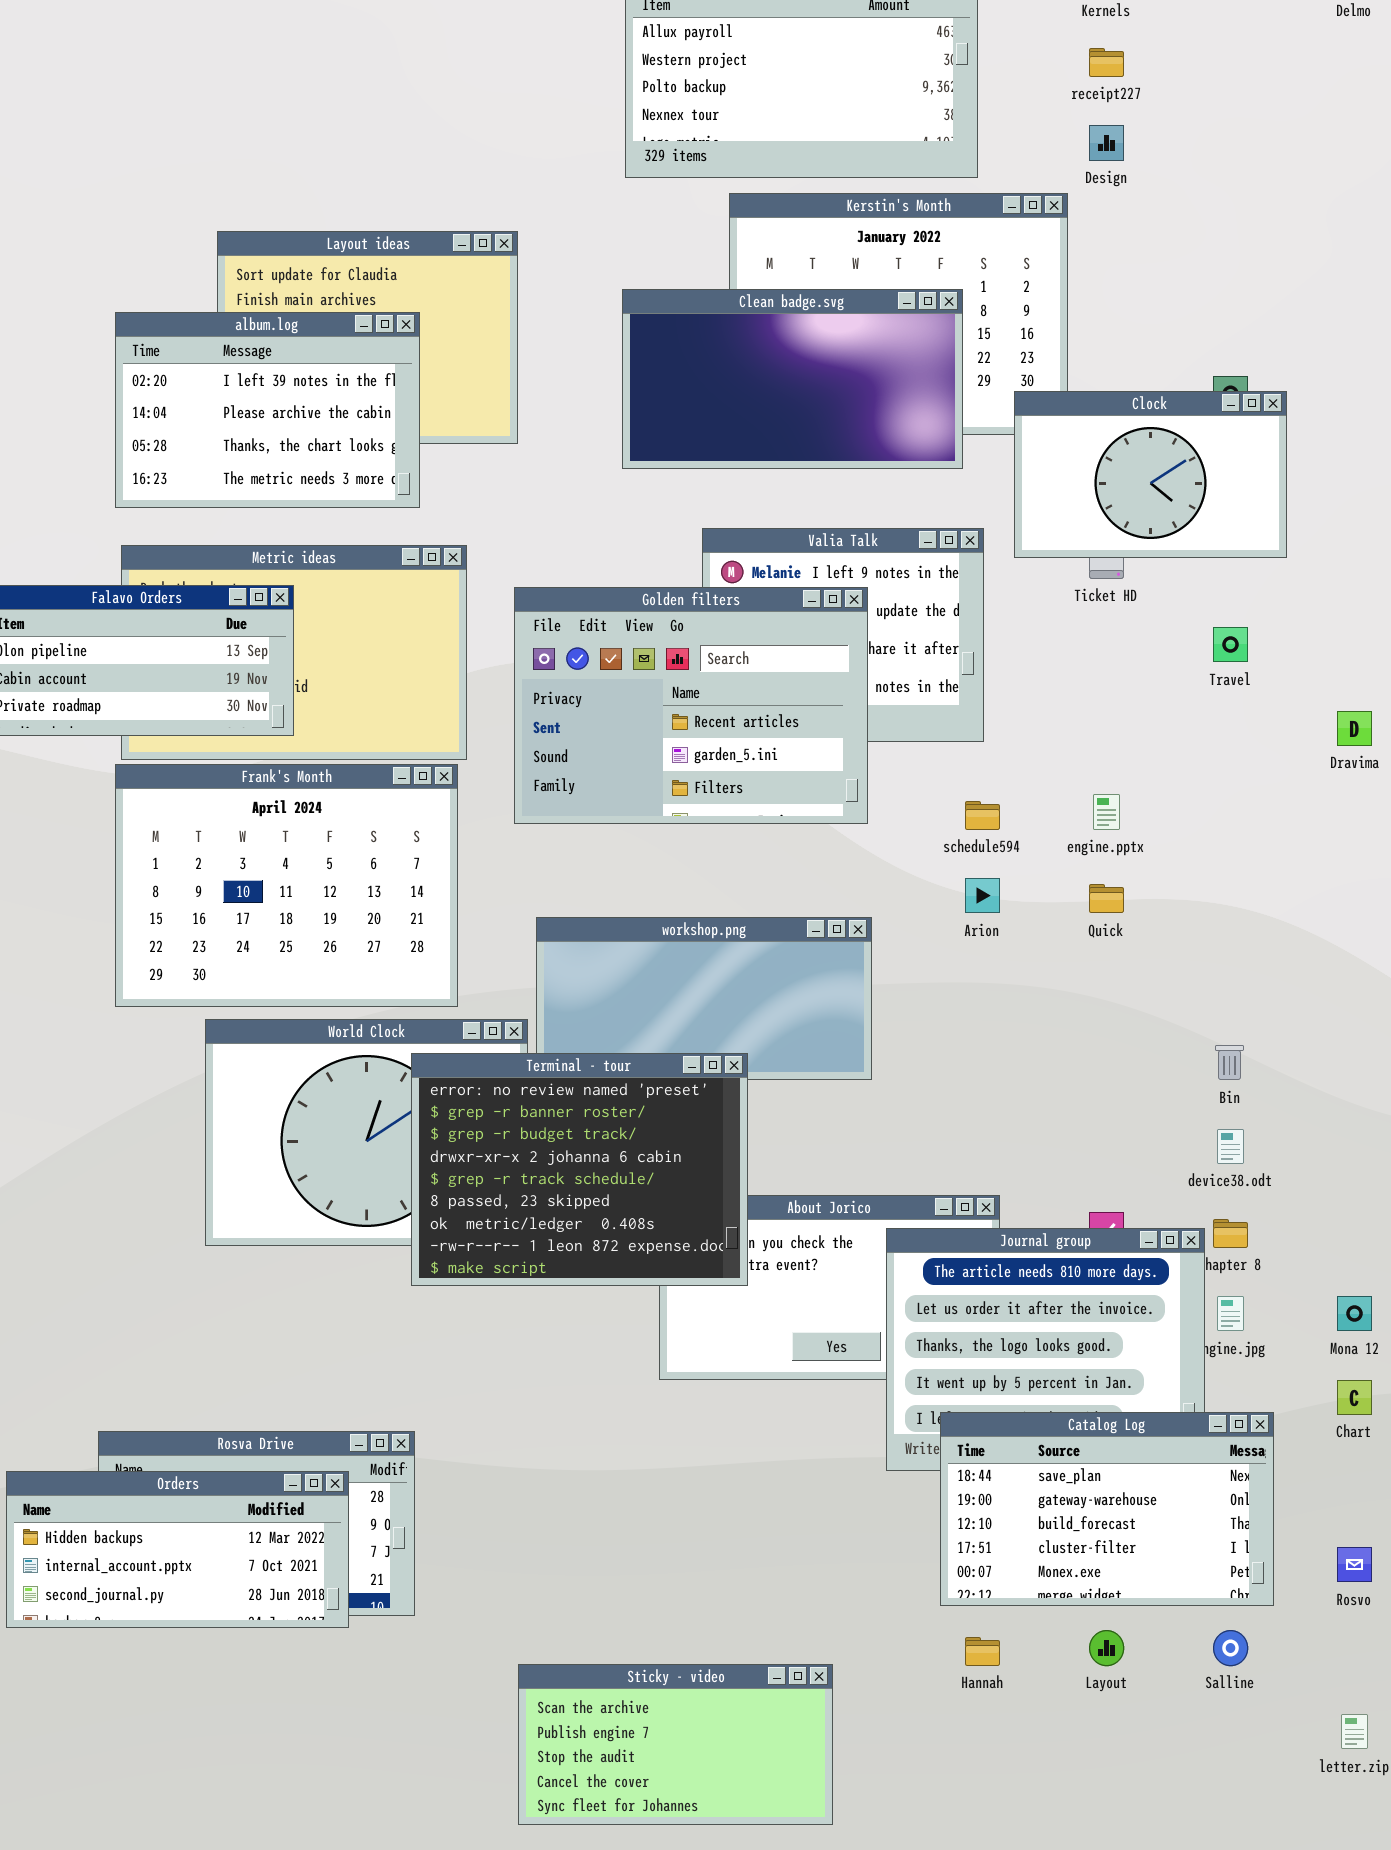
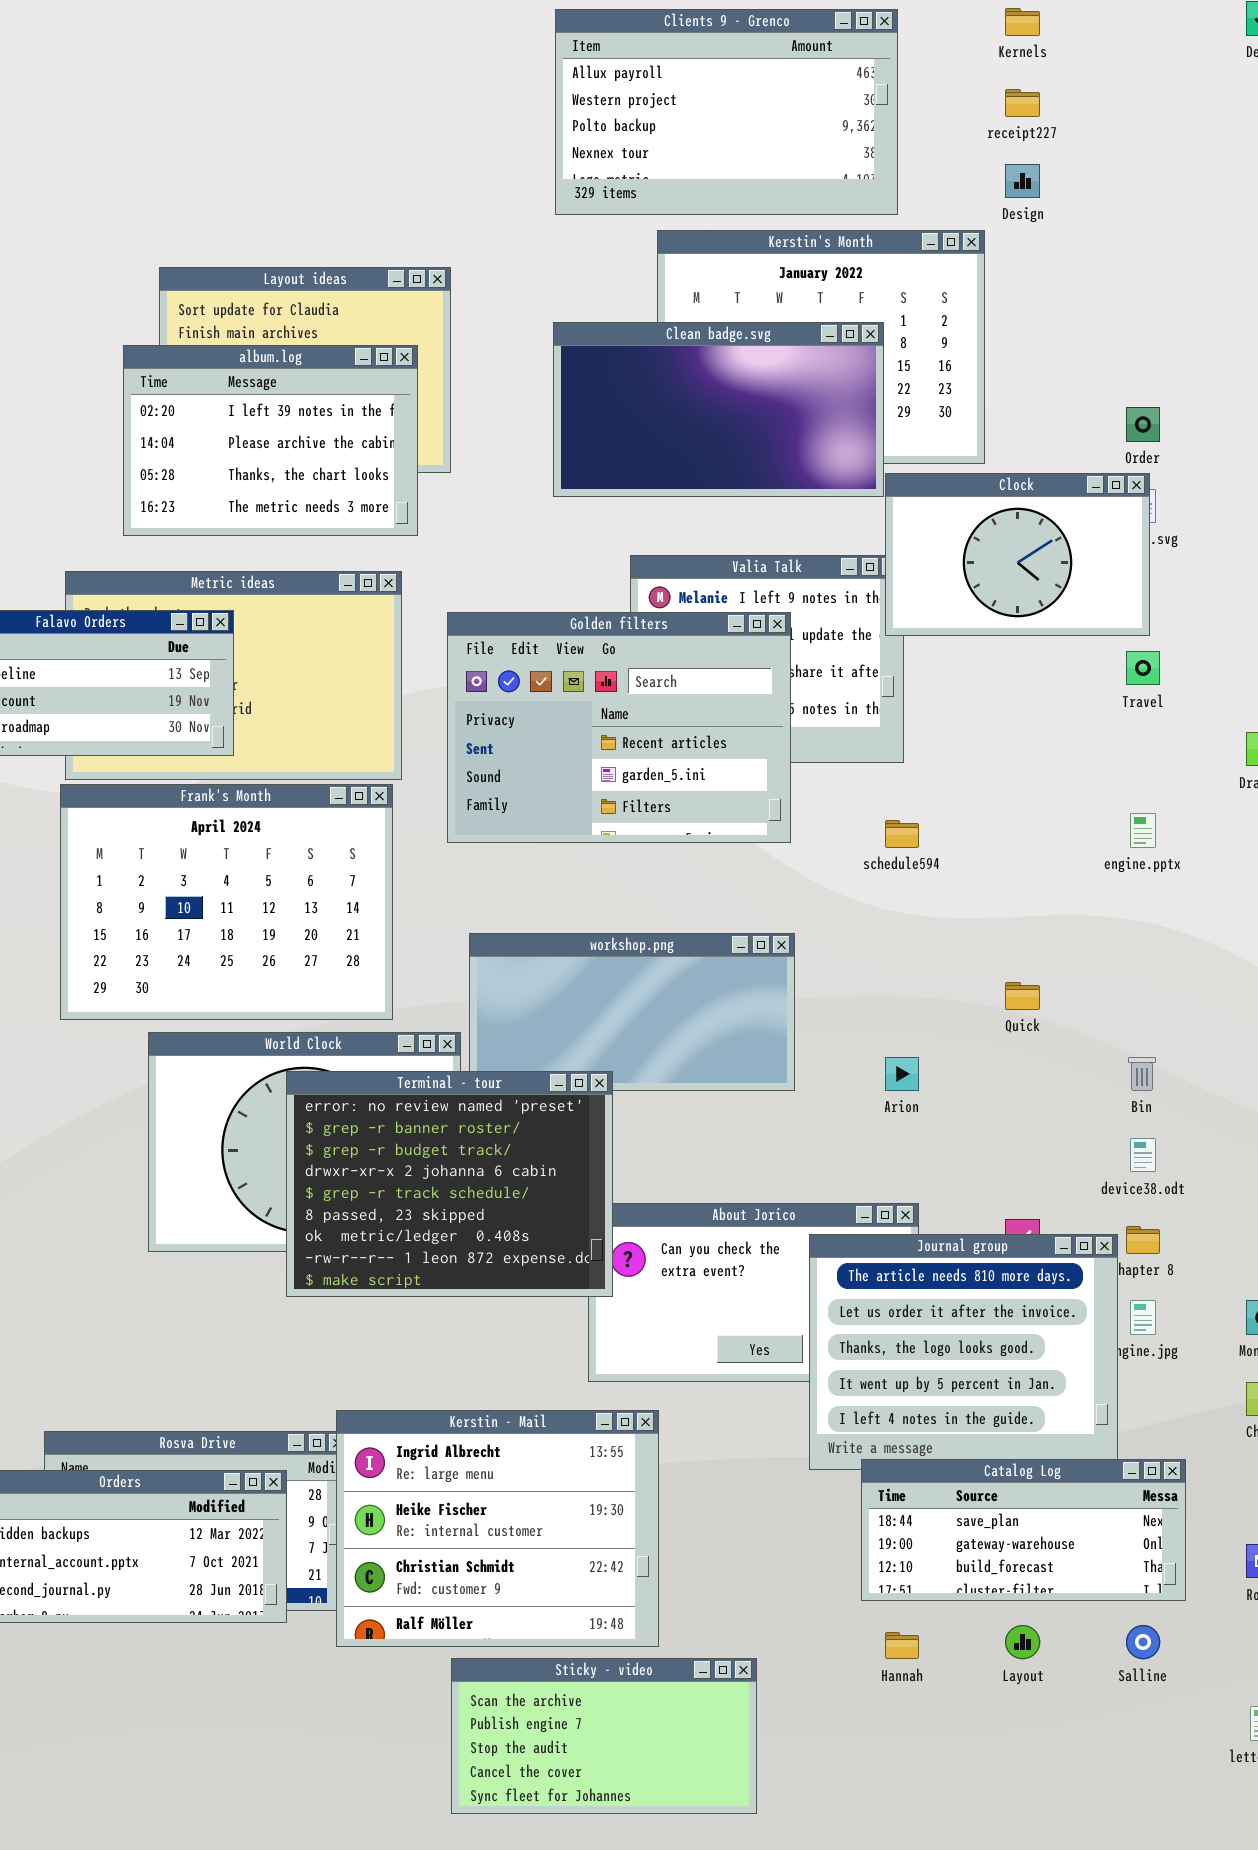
album.log: [115,312,420,508] -> [123,345,418,536], moved
Clock: [1014,391,1287,558] -> [885,473,1150,636], moved
engine.pptx: [1093,794,1120,830] -> [1130,813,1156,848], moved
Arion: [965,878,1000,913] -> [885,1057,919,1091], moved
Quick: [1089,884,1124,913] -> [1005,982,1040,1010], moved
Terminal - tour: [411,1053,748,1286] -> [286,1071,613,1297], moved
Kerstin - Mail: none -> [336,1410,659,1647], opened
Catalog Log: [940,1412,1274,1606] -> [861,1459,1186,1601], resized

